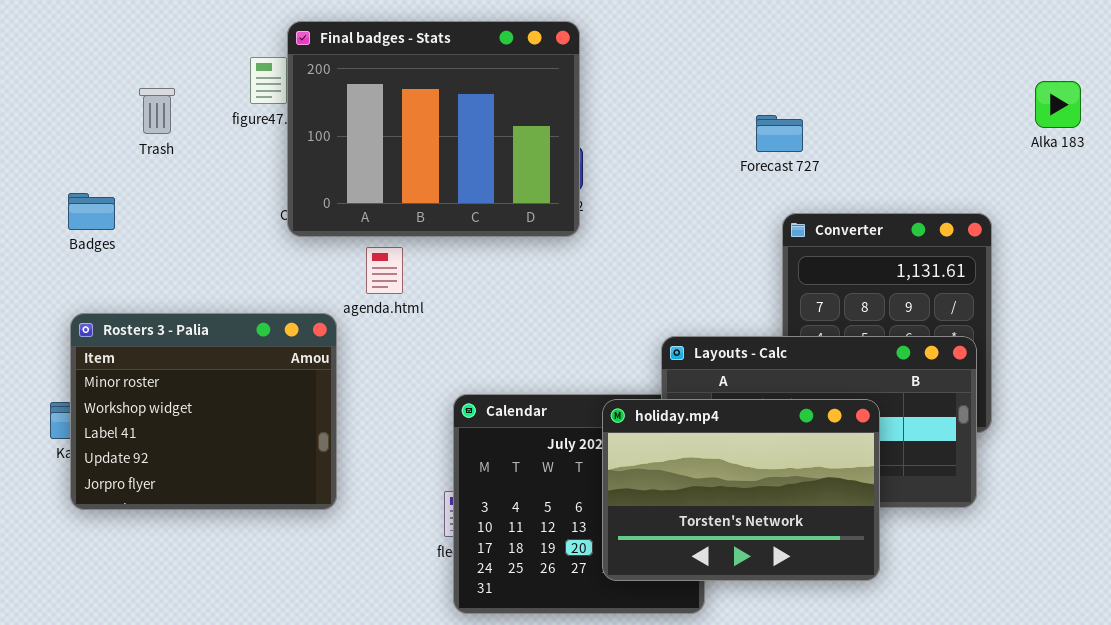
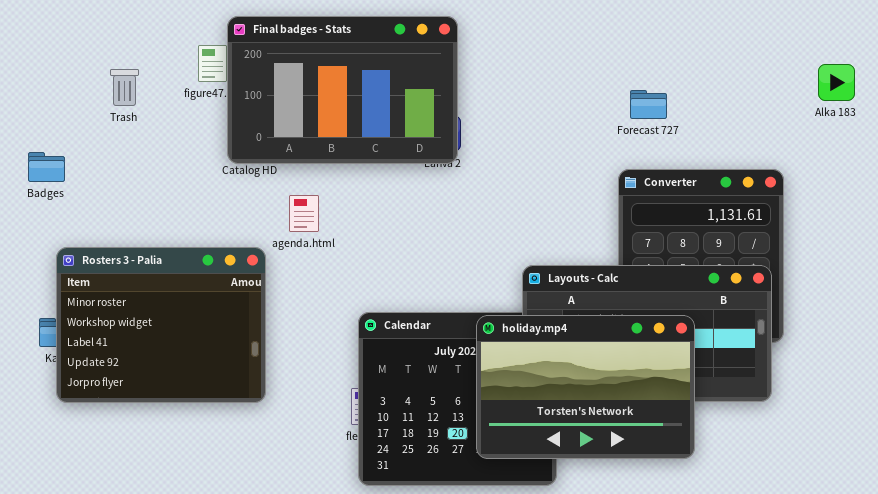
Final badges - Stats: [287,21,580,237] -> [227,16,458,164], resized
Forecast 727: [756,115,803,152] -> [630,90,667,119], moved
Badges: [68,193,115,230] -> [28,152,65,182], moved

